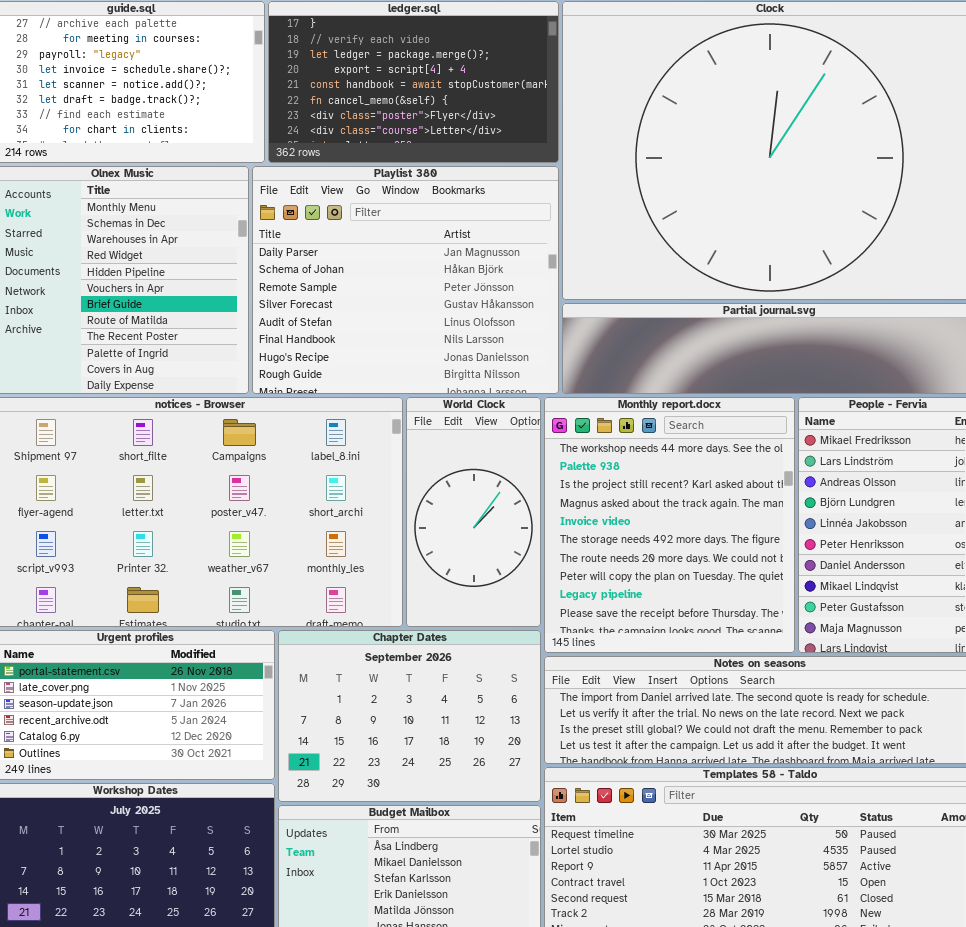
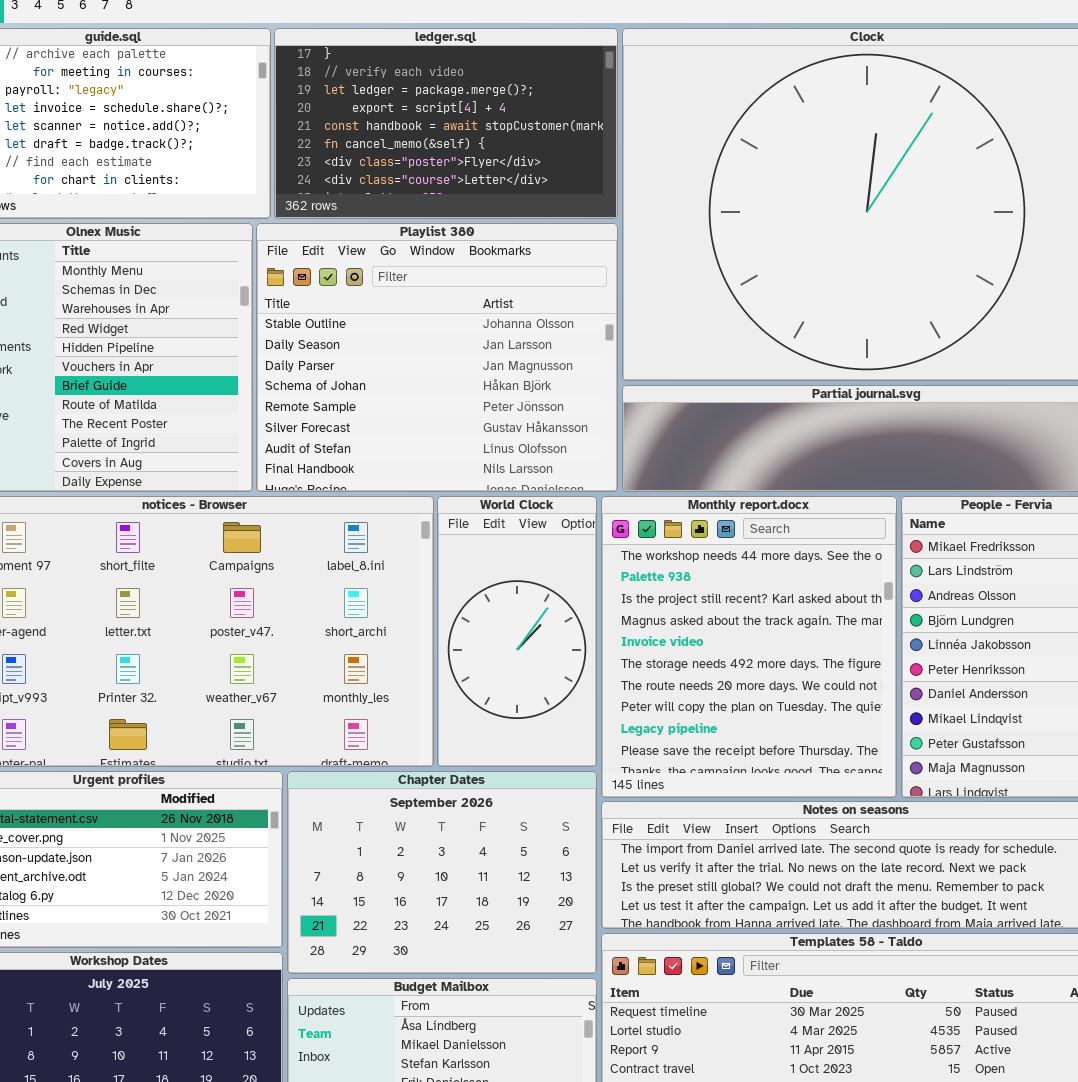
Playlist 380: [252,166,559,394] -> [256,223,618,492], scrolled up 2 rows

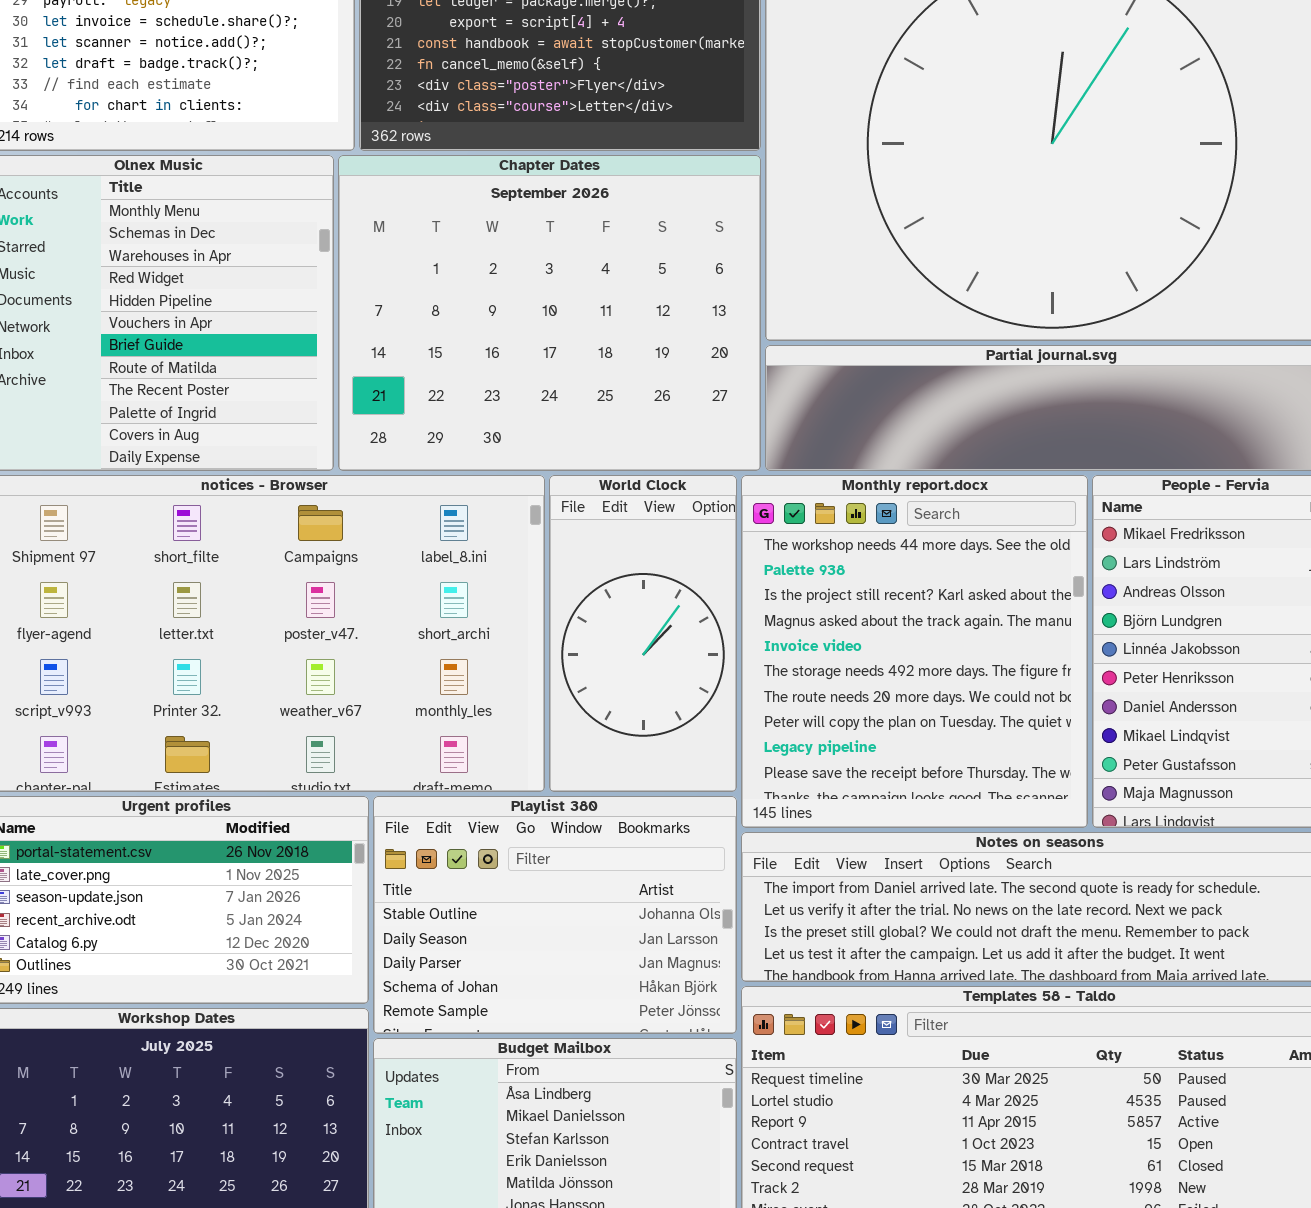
Playlist 380: [256,223,618,492] -> [373,796,737,1034], moved, resized
Chapter Dates: [287,771,597,974] -> [338,155,761,471], moved, resized

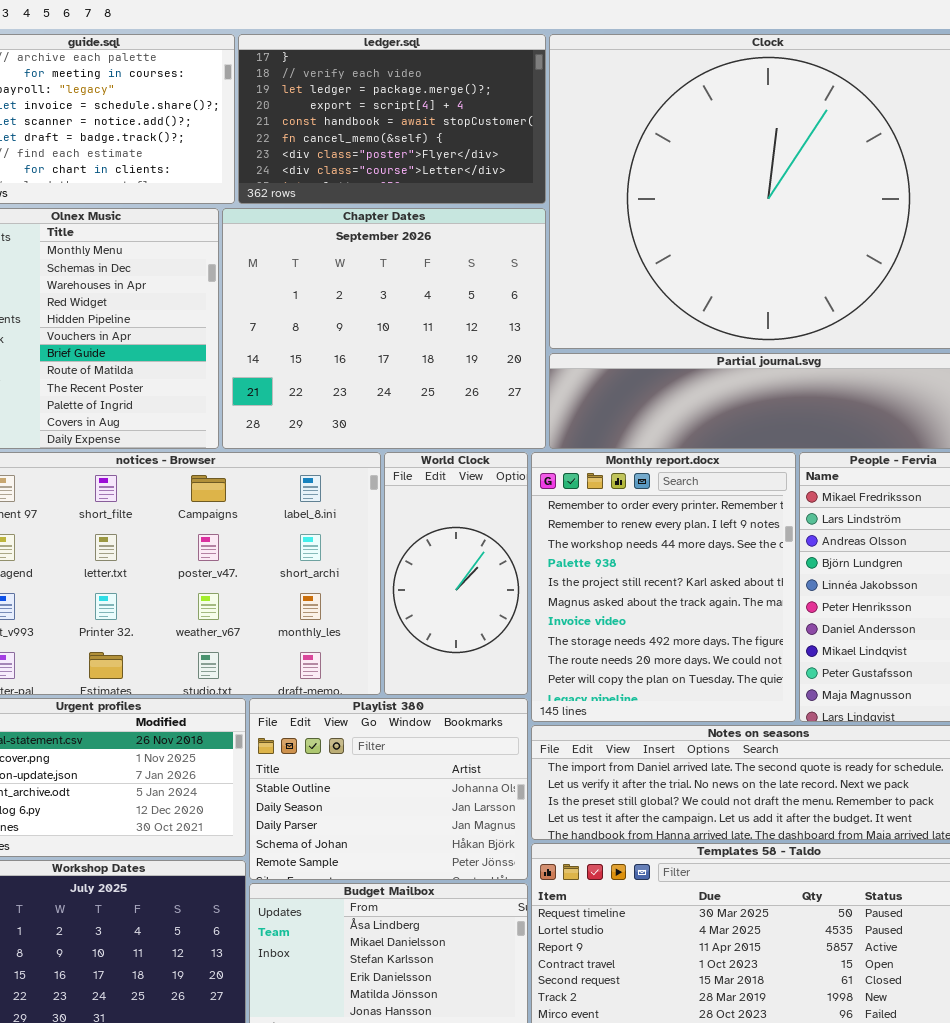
Monthly report.docx: [741,475,1088,828] -> [531,452,796,722], scrolled up 2 rows

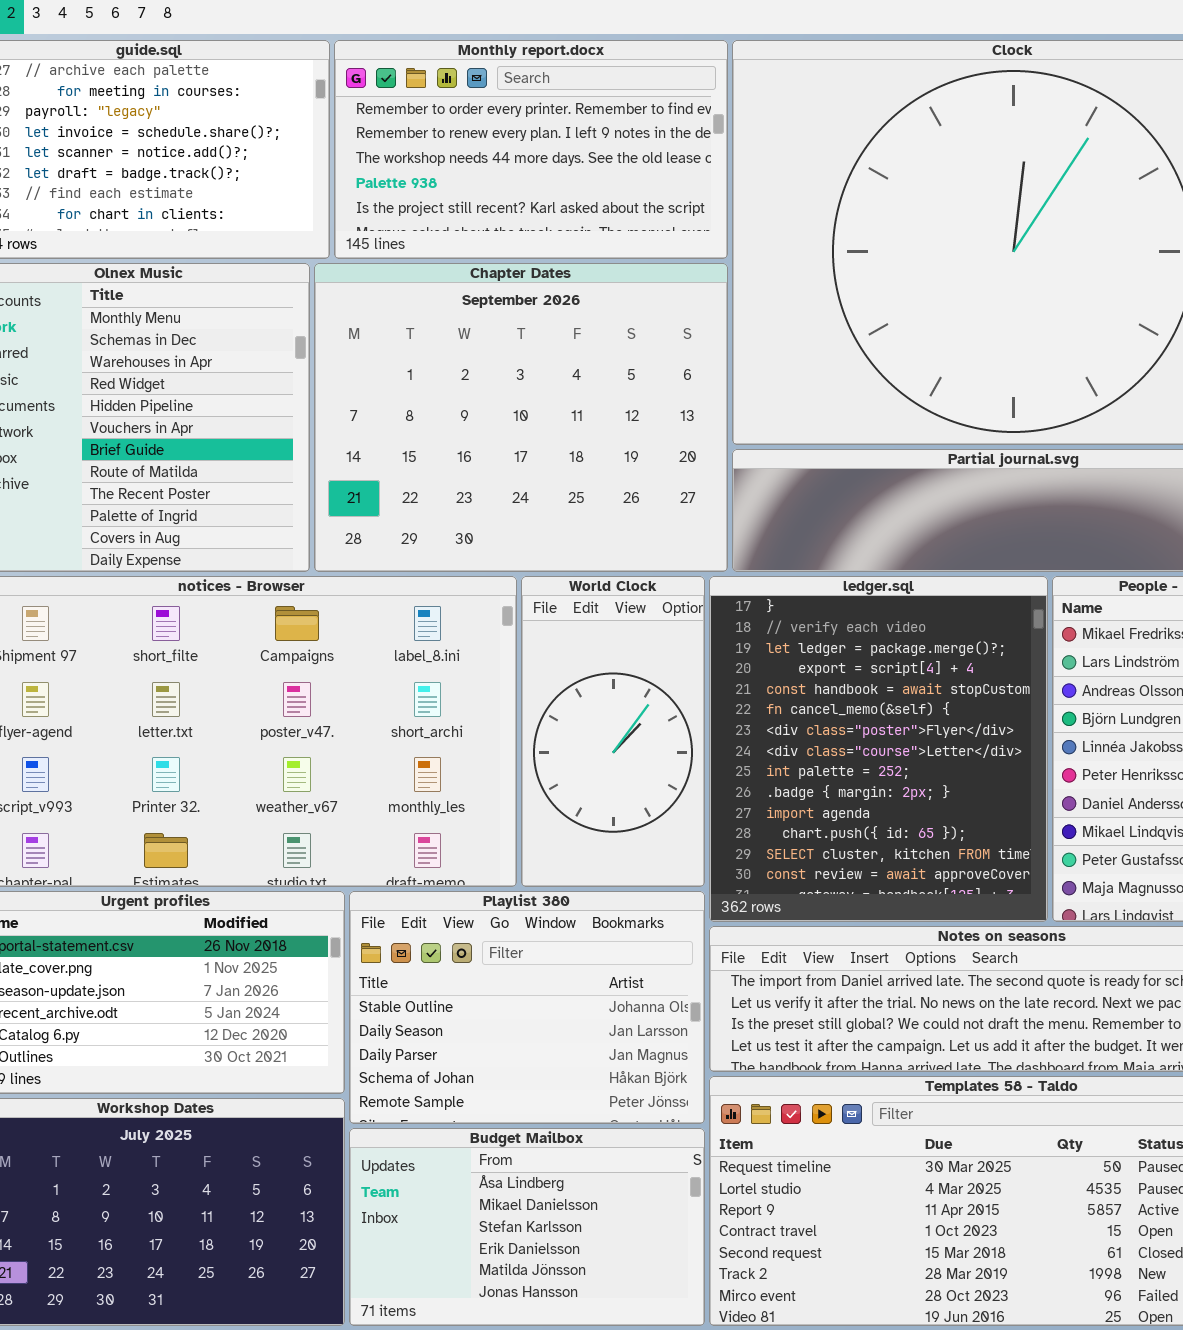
ledger.sql: [238,34,546,204] -> [709,576,1048,922], moved, resized
Monthly report.docx: [531,452,796,722] -> [334,40,728,259], moved, resized

